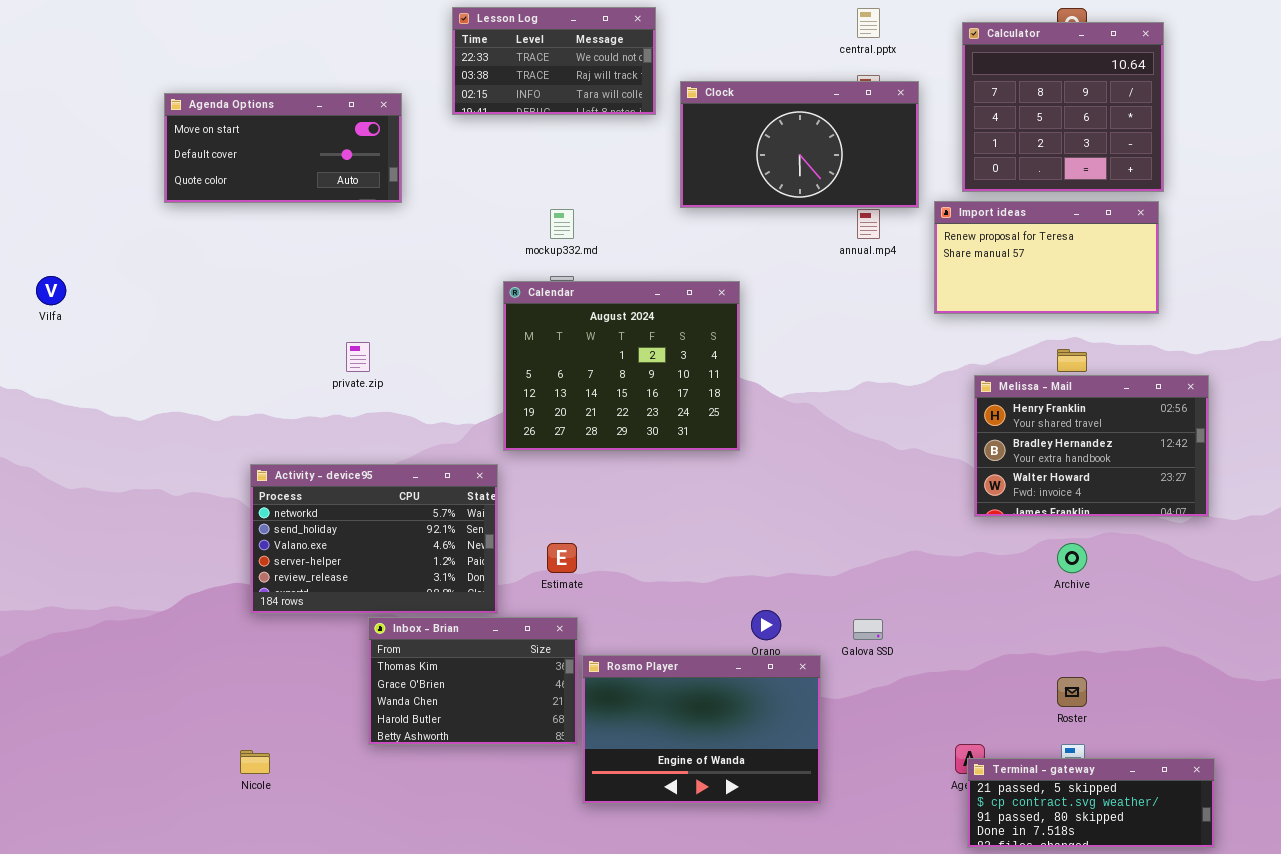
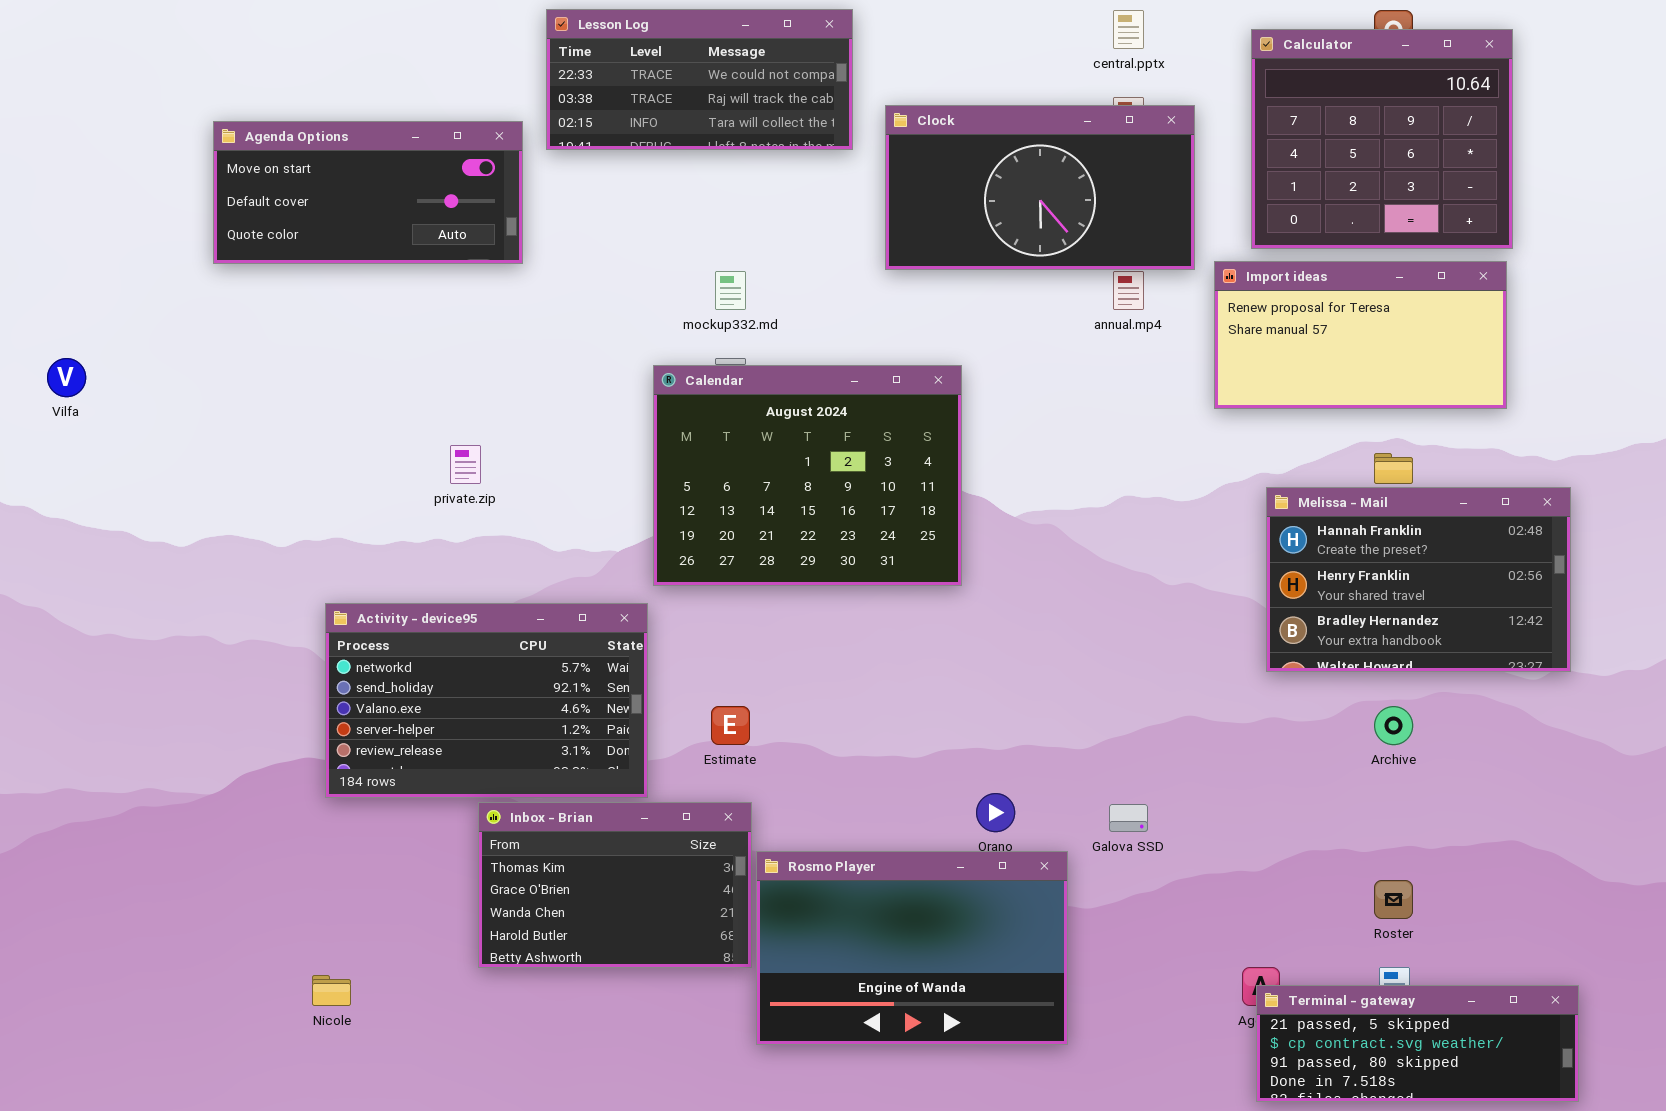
Lesson Log: [452,7,656,115] -> [546,9,853,150], resized
Melissa - Mail: [974,375,1209,517] -> [1266,487,1571,672], scrolled up 1 row

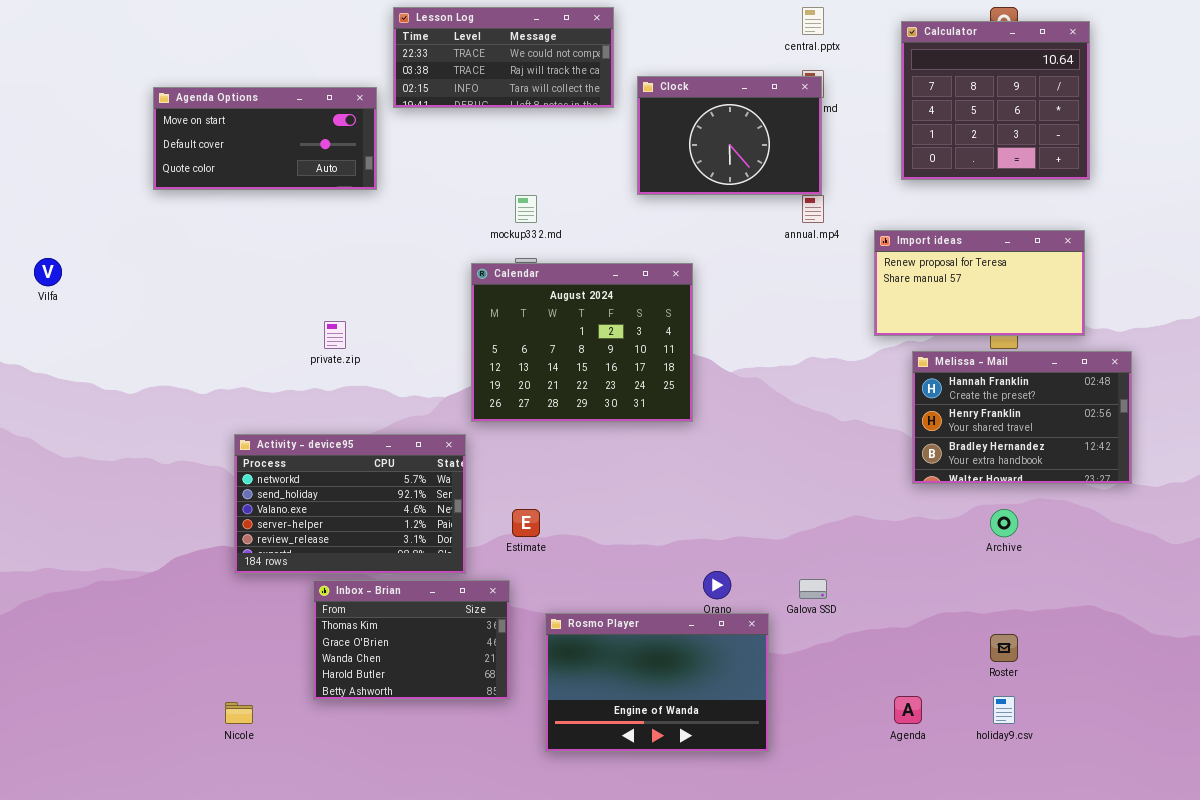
Clock: [885,105,1195,270] -> [637,76,822,195], resized
Import ideas: [1214,261,1507,409] -> [874,230,1085,336], moved
Inbox - Brian: [478,802,752,968] -> [313,580,510,700], moved
Terminal - gateway: [1256,985,1579,1102] -> none, closed

